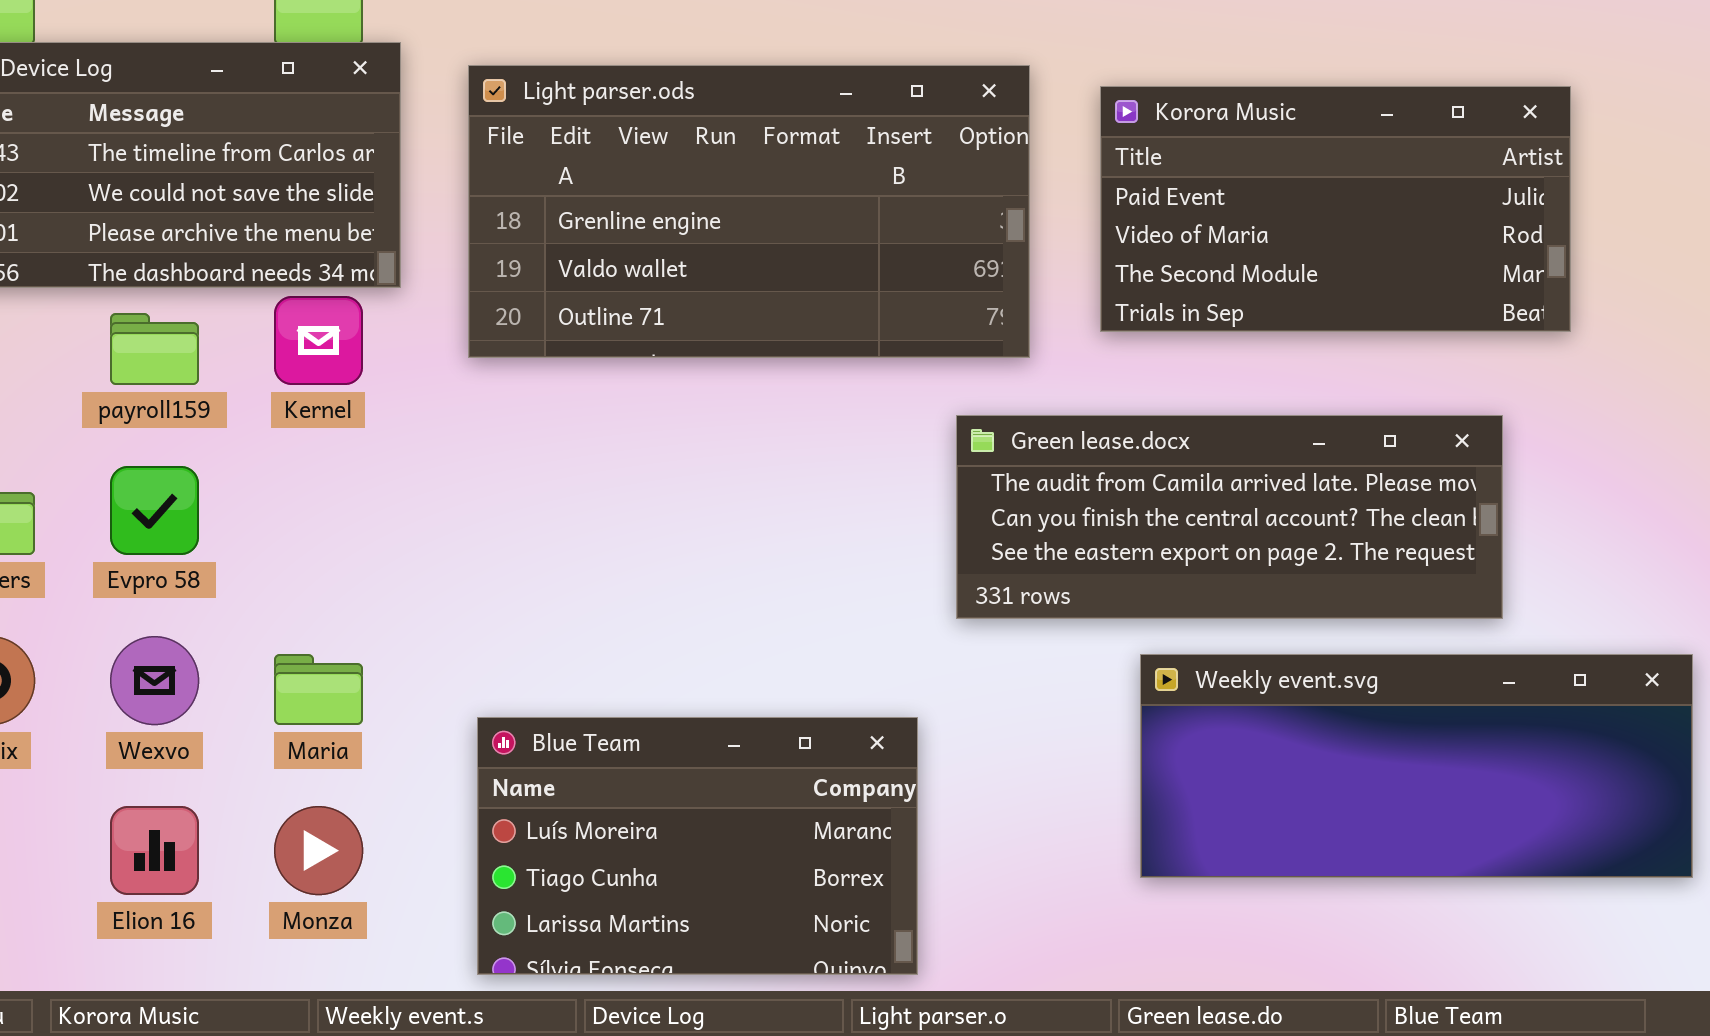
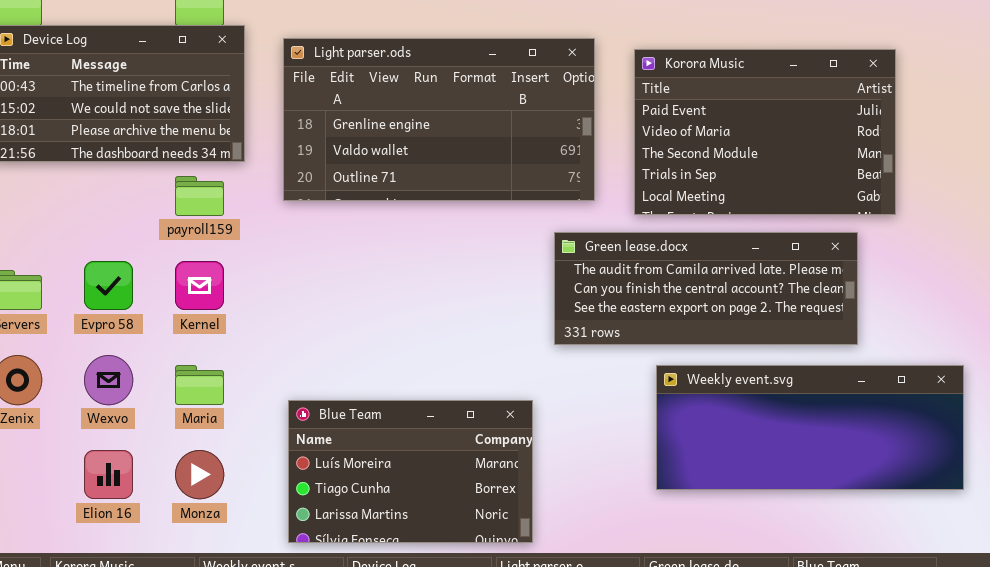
Korora Music: [1100,86,1571,332] -> [634,49,896,215], resized
Kernel: [274,296,363,385] -> [175,261,224,310], moved
payroll159: [110,313,199,385] -> [175,176,224,216], moved

